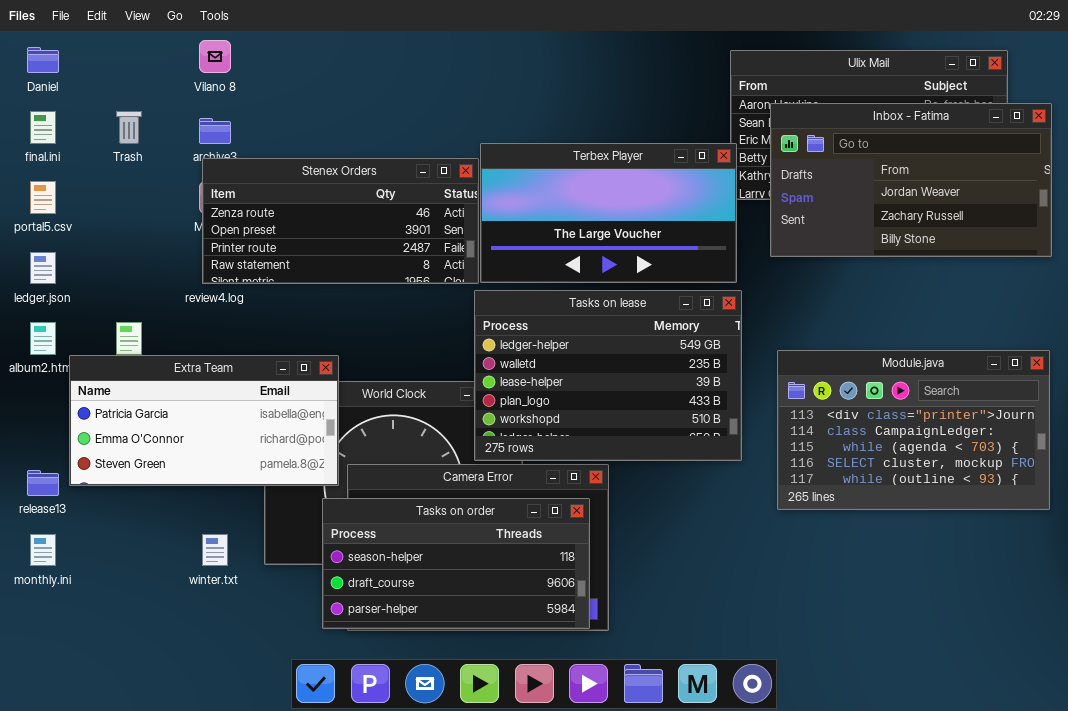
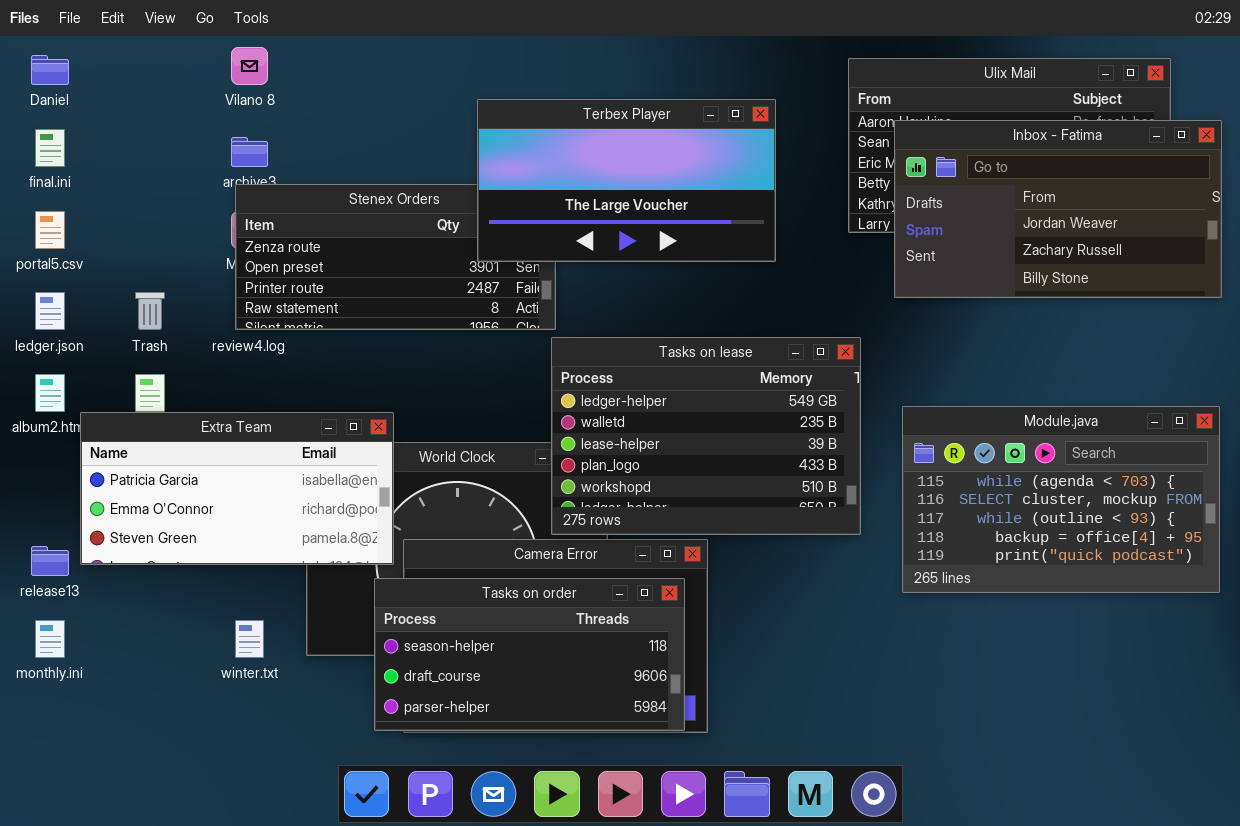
Trash: [116,111,142,144] -> [135,292,165,330], moved
Terbex Player: [480,143,737,283] -> [477,99,776,262], moved
Module.java: [777,350,1050,510] -> [902,406,1220,593], scrolled down 2 rows

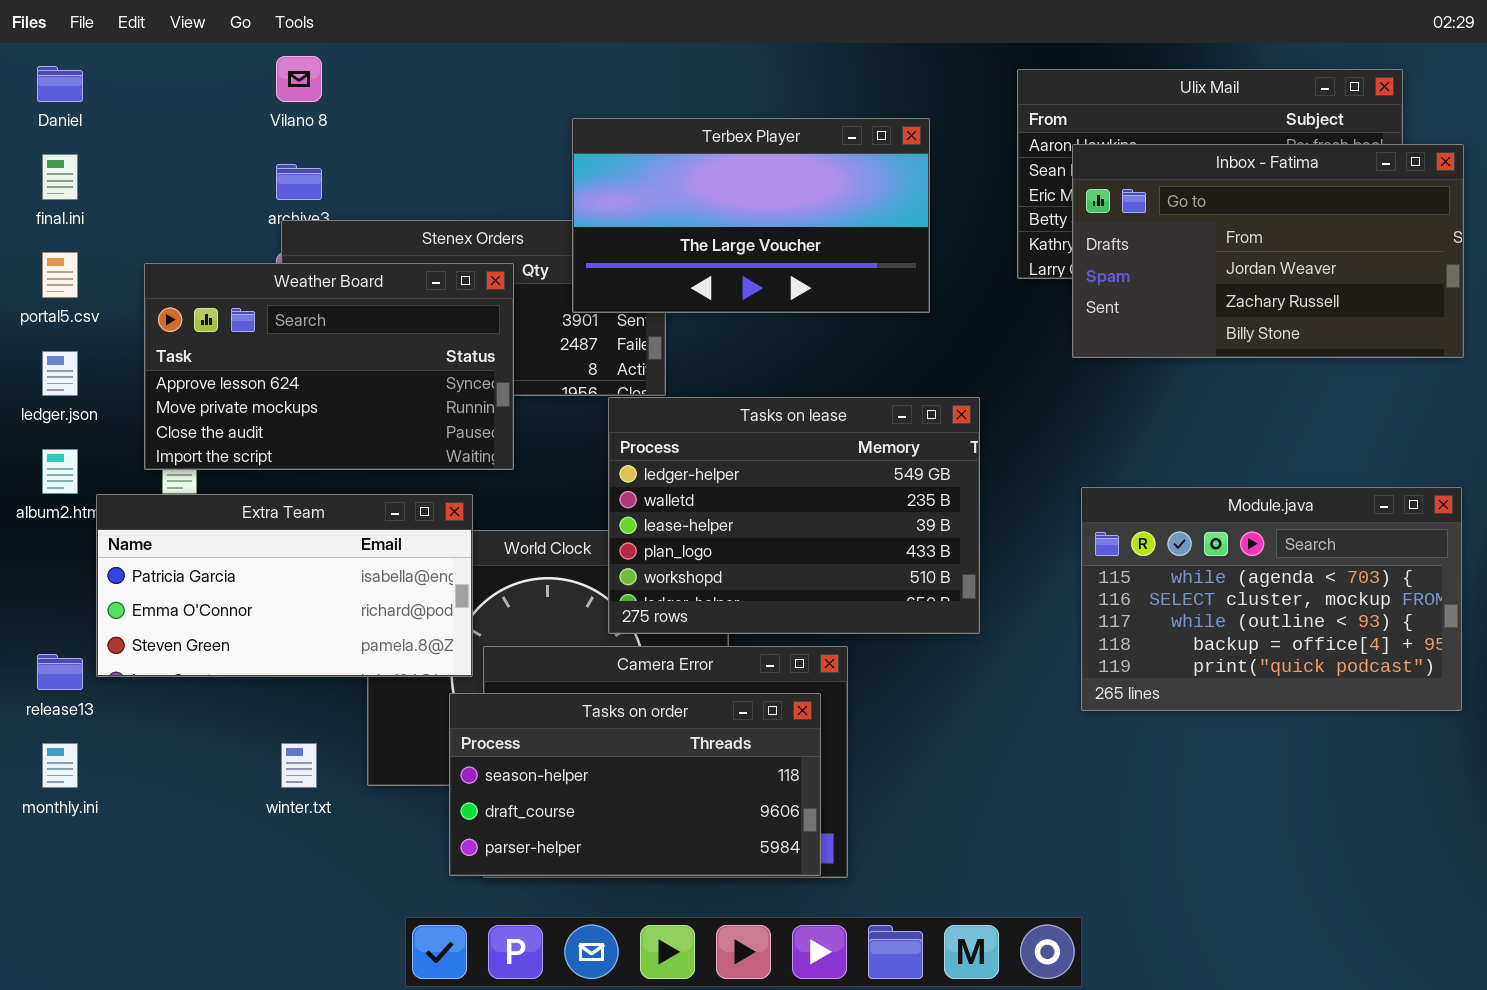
Weather Board: none -> [144,263,514,470], opened
Tasks on lease: [551,337,861,535] -> [608,397,980,634], moved

